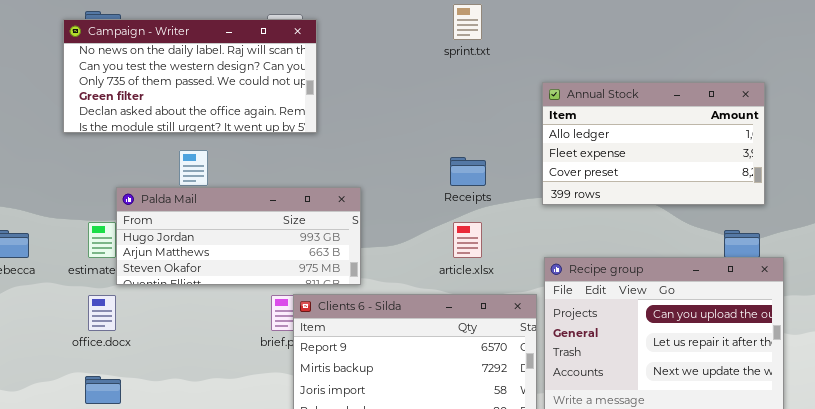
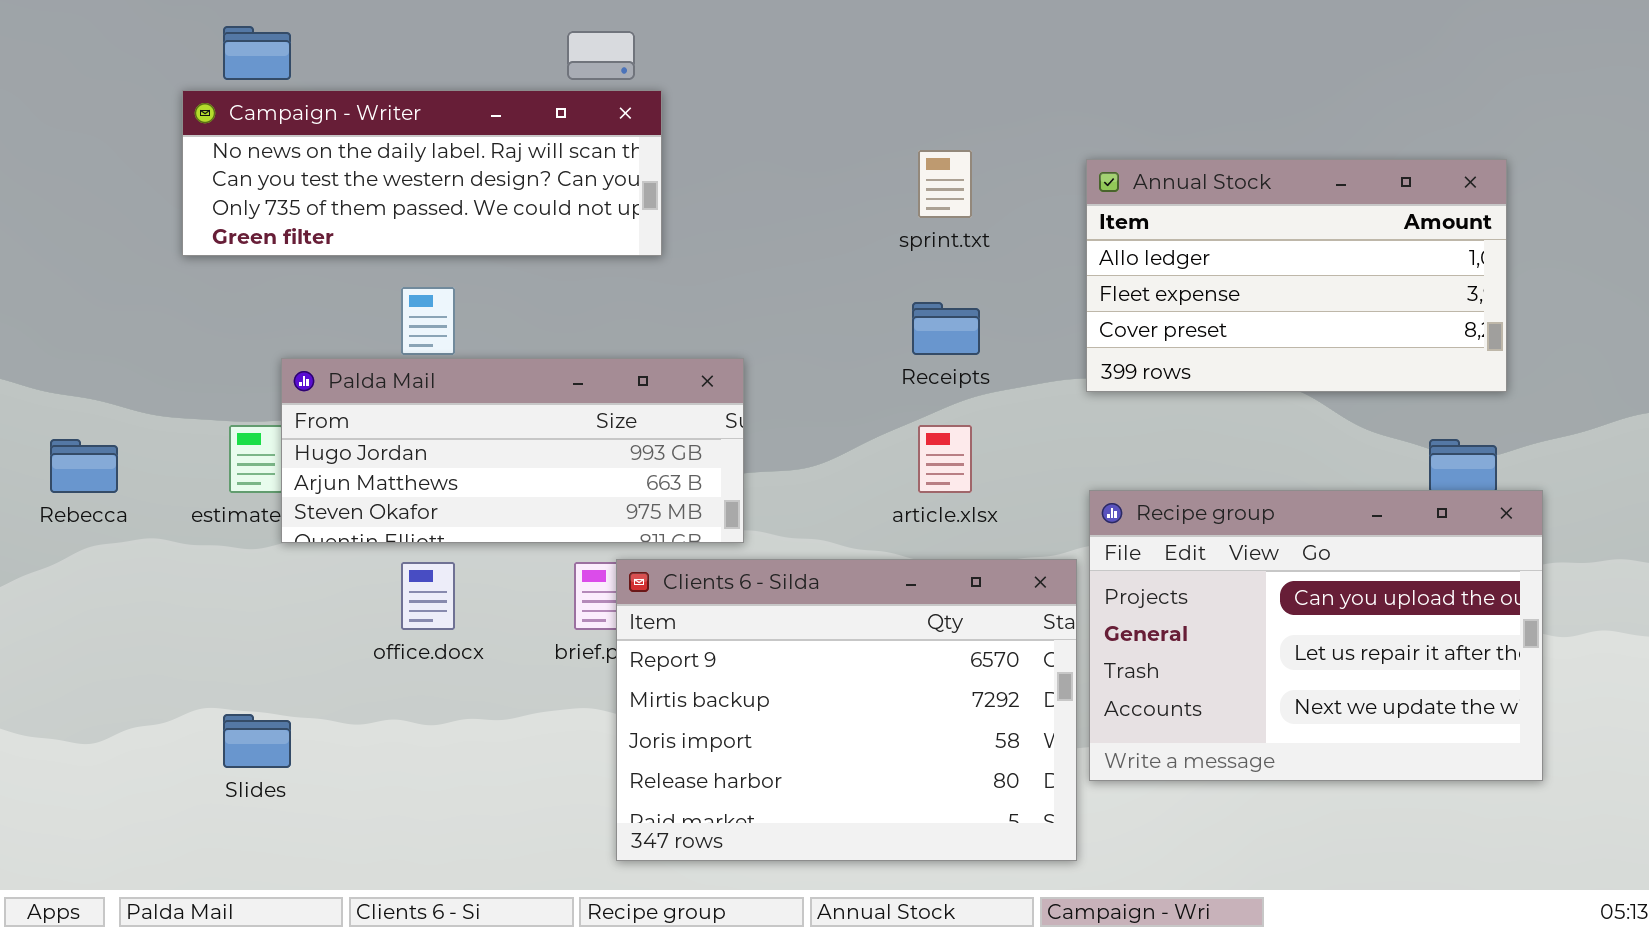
sprint.txt: [453,4,482,40] -> [918,150,972,218], moved
Campaign - Writer: [63,19,317,133] -> [182,90,662,256], resized
office.docx: [88,295,116,331] -> [401,562,455,630], moved

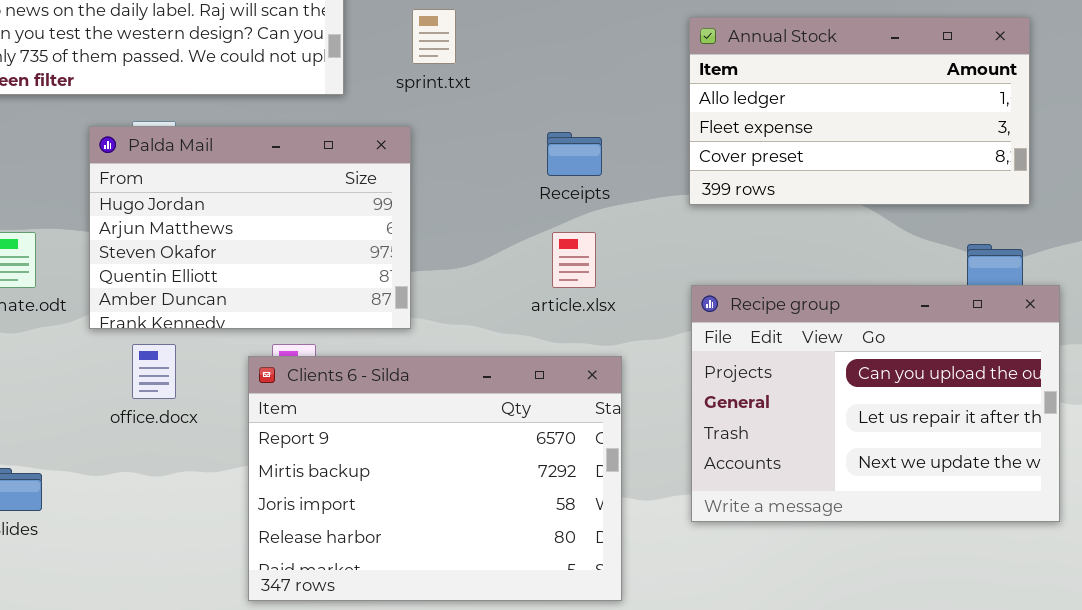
sprint.txt: [918,150,972,218] -> [412,9,456,64], moved
Palda Mail: [281,358,744,543] -> [89,126,411,329], resized
Clients 6 - Silda: [616,559,1077,861] -> [248,356,622,601], moved

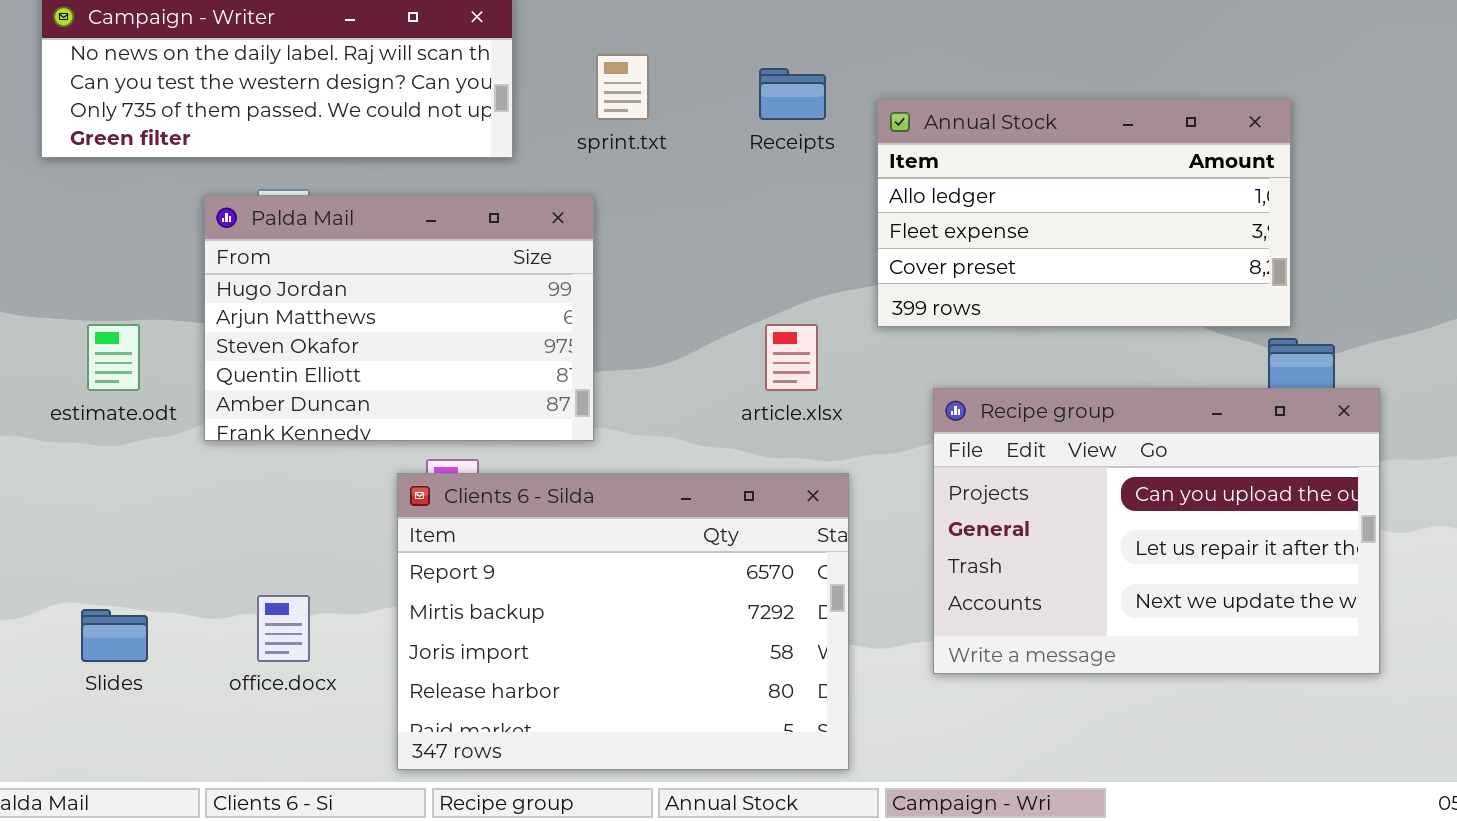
Annual Stock: [689,17,1030,205] -> [877,99,1291,327], moved
Receipts: [547,132,602,176] -> [759,68,826,120], moved
office.docx: [132,344,176,399] -> [257,595,310,662], moved

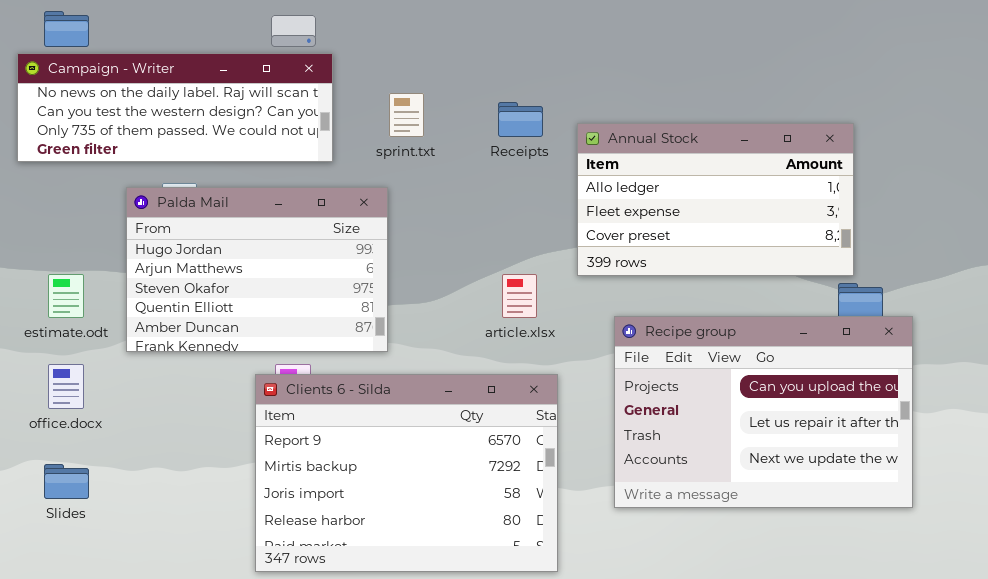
office.docx: [257,595,310,662] -> [48,364,84,409], moved

